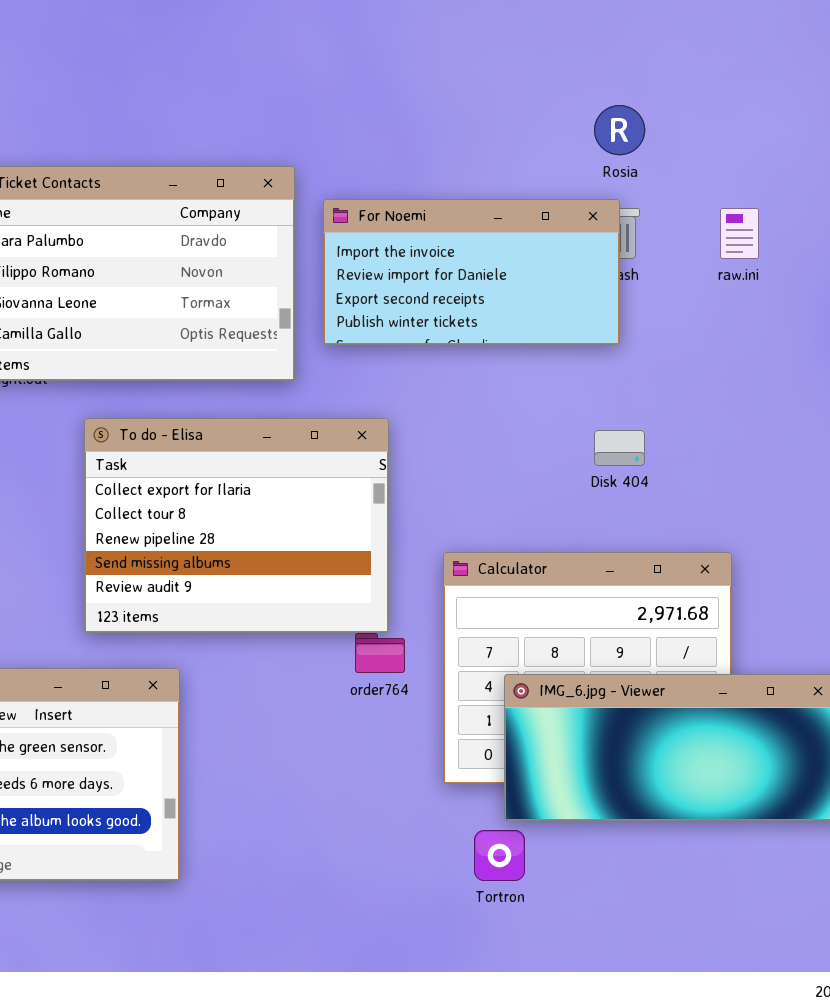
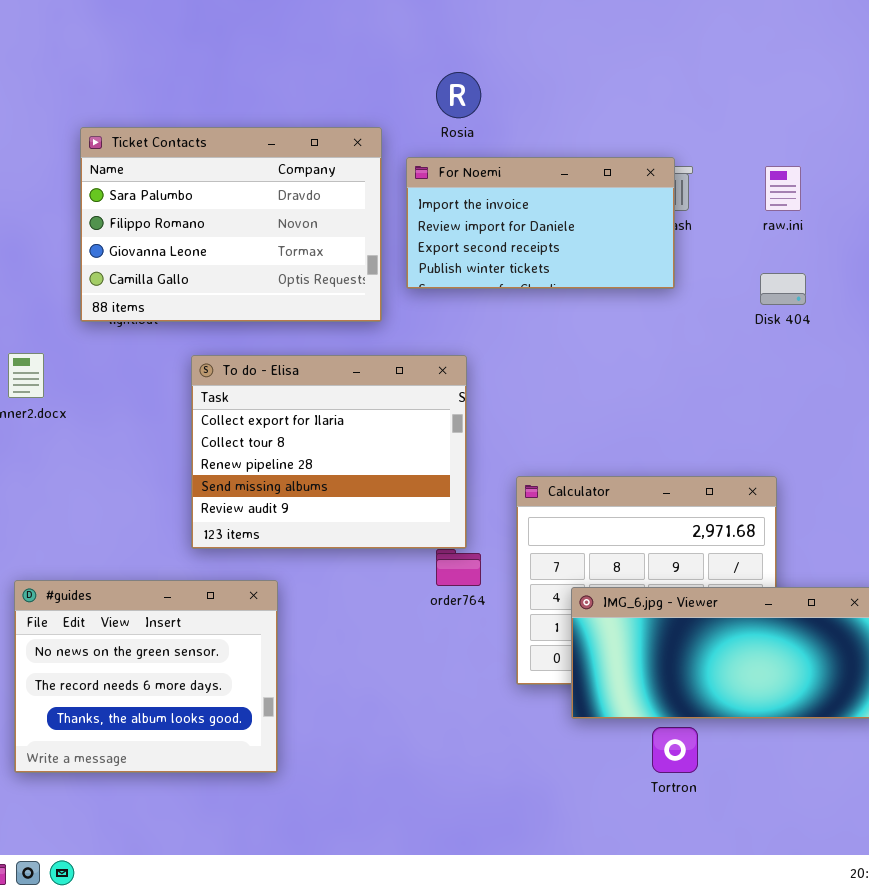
Rosia: [594,105,645,155] -> [436,72,481,118], moved
Disk 404: [594,430,645,466] -> [760,273,806,305], moved
Tortron: [474,830,525,881] -> [652,727,698,773], moved

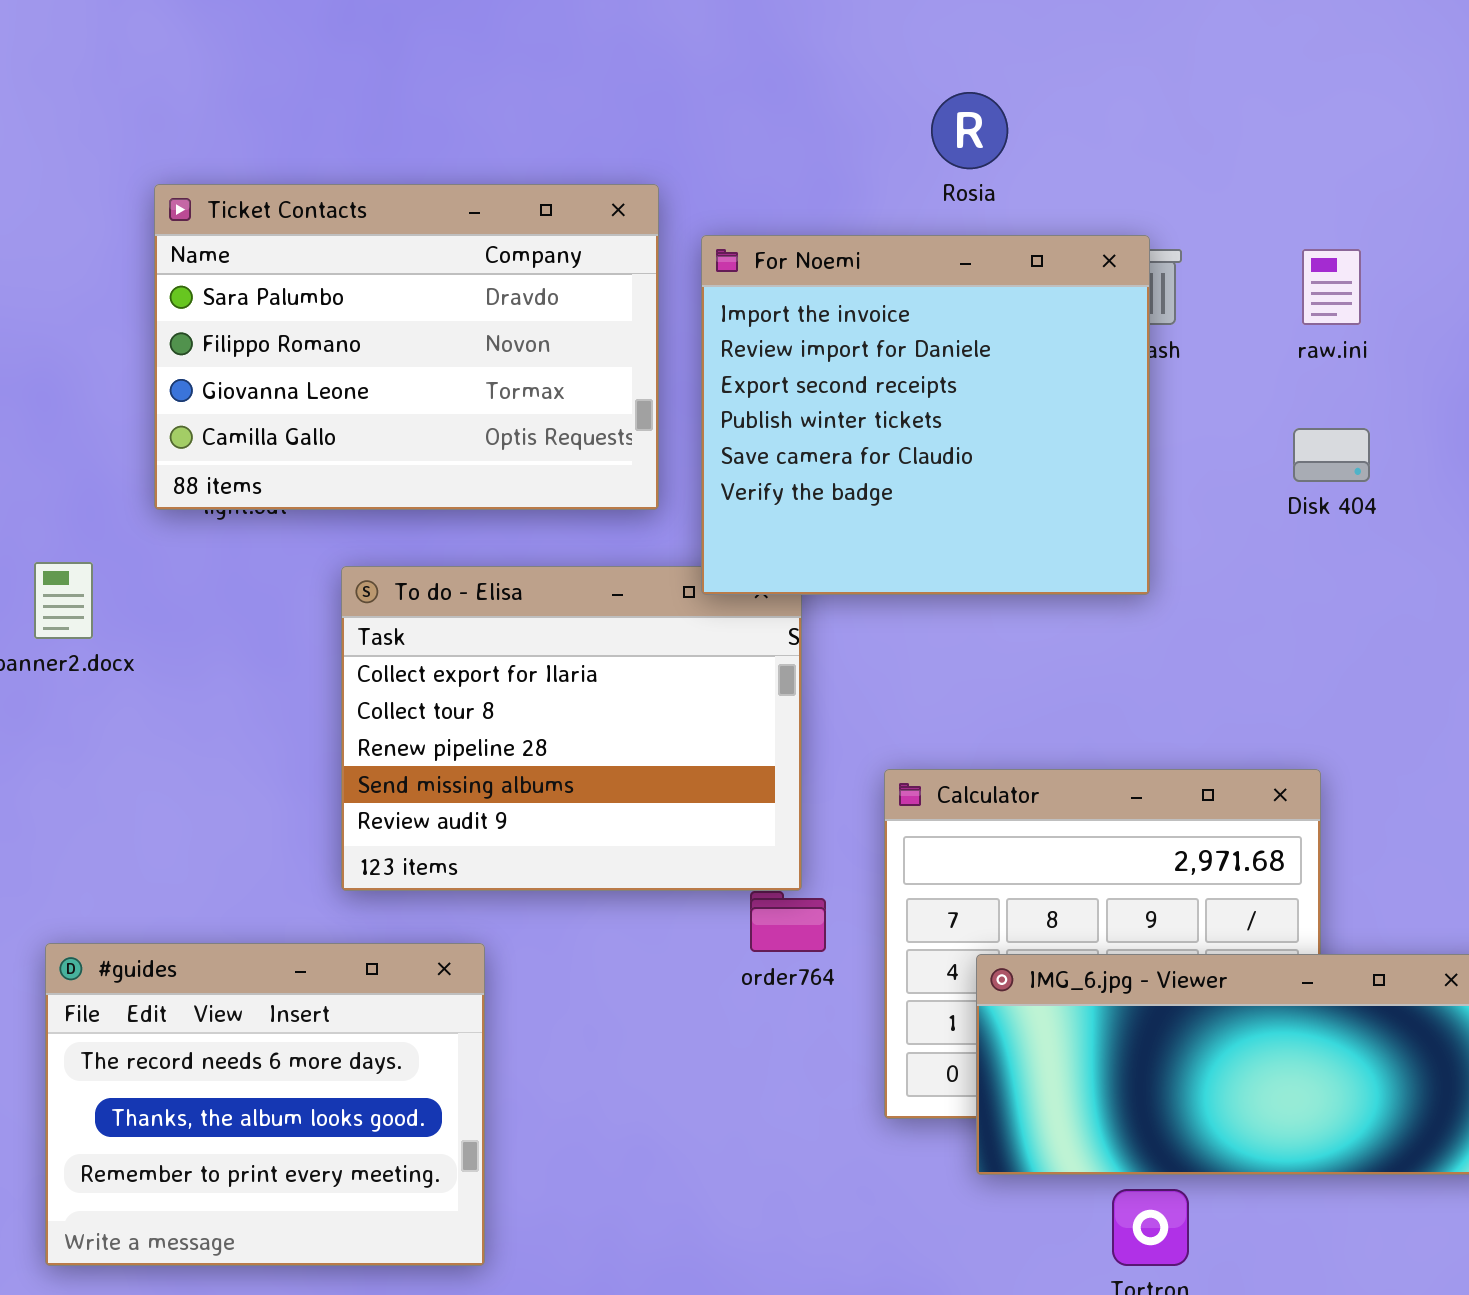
Rosia: [436,72,481,118] -> [931,92,1008,169], moved
For Noemi: [406,157,675,289] -> [701,235,1150,595], resized
#guides: [14,580,278,773] -> [45,943,485,1266], scrolled down 1 row

